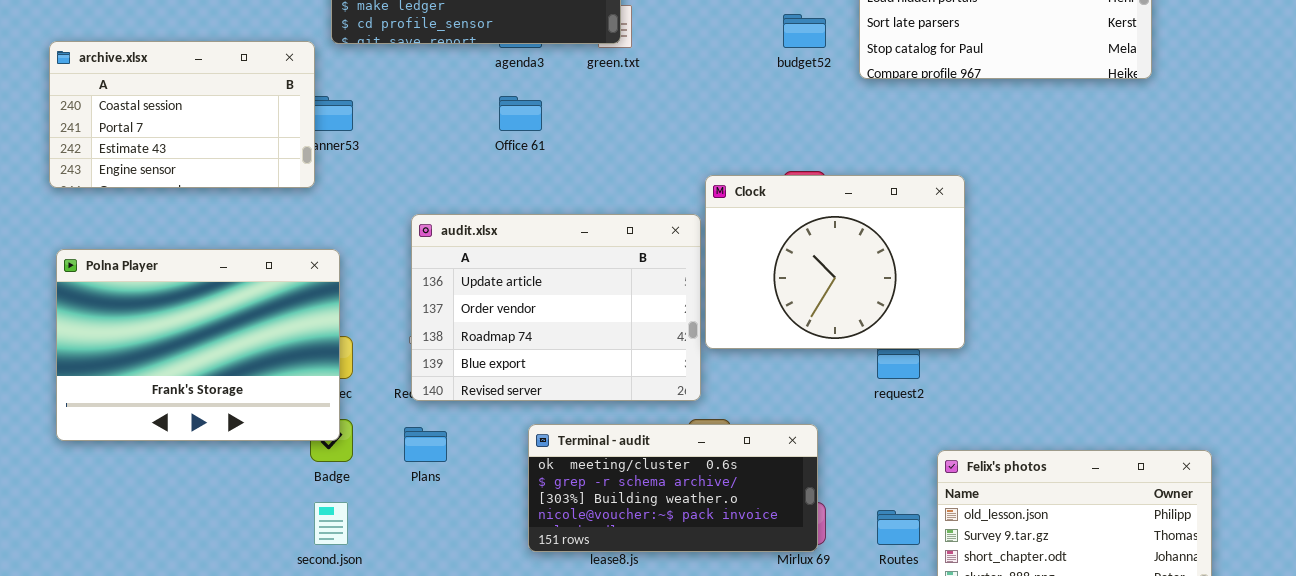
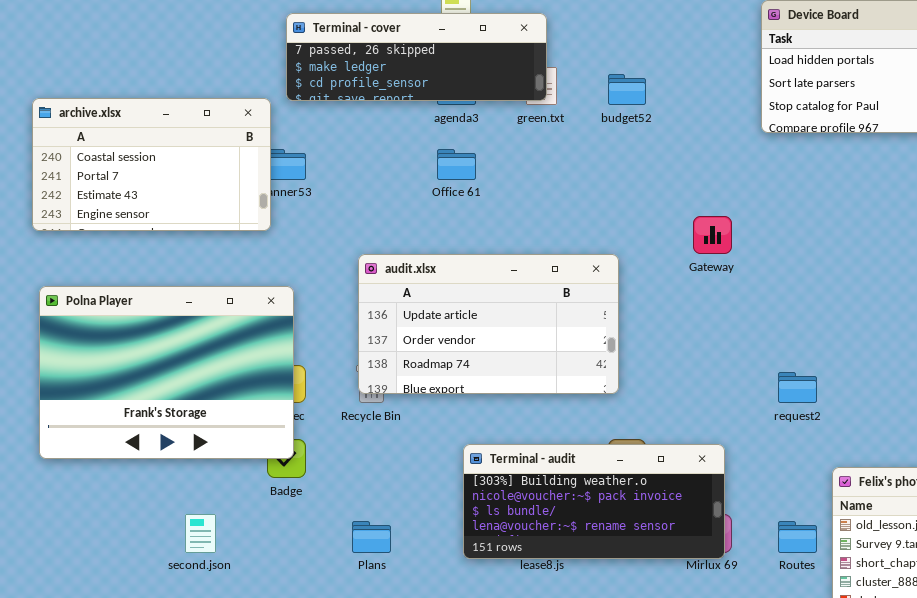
budget52: [783,14,826,48] -> [608,74,646,105], moved
Clock: [705,175,965,349] -> none, closed
audit.xlsx: [411,214,701,401] -> [358,254,619,394], resized
Terminal - audit: [528,424,818,552] -> [463,444,725,559], scrolled down 2 rows
Plans: [404,427,447,462] -> [352,521,391,553], moved
second.json: [314,502,348,545] -> [185,514,216,553], moved

